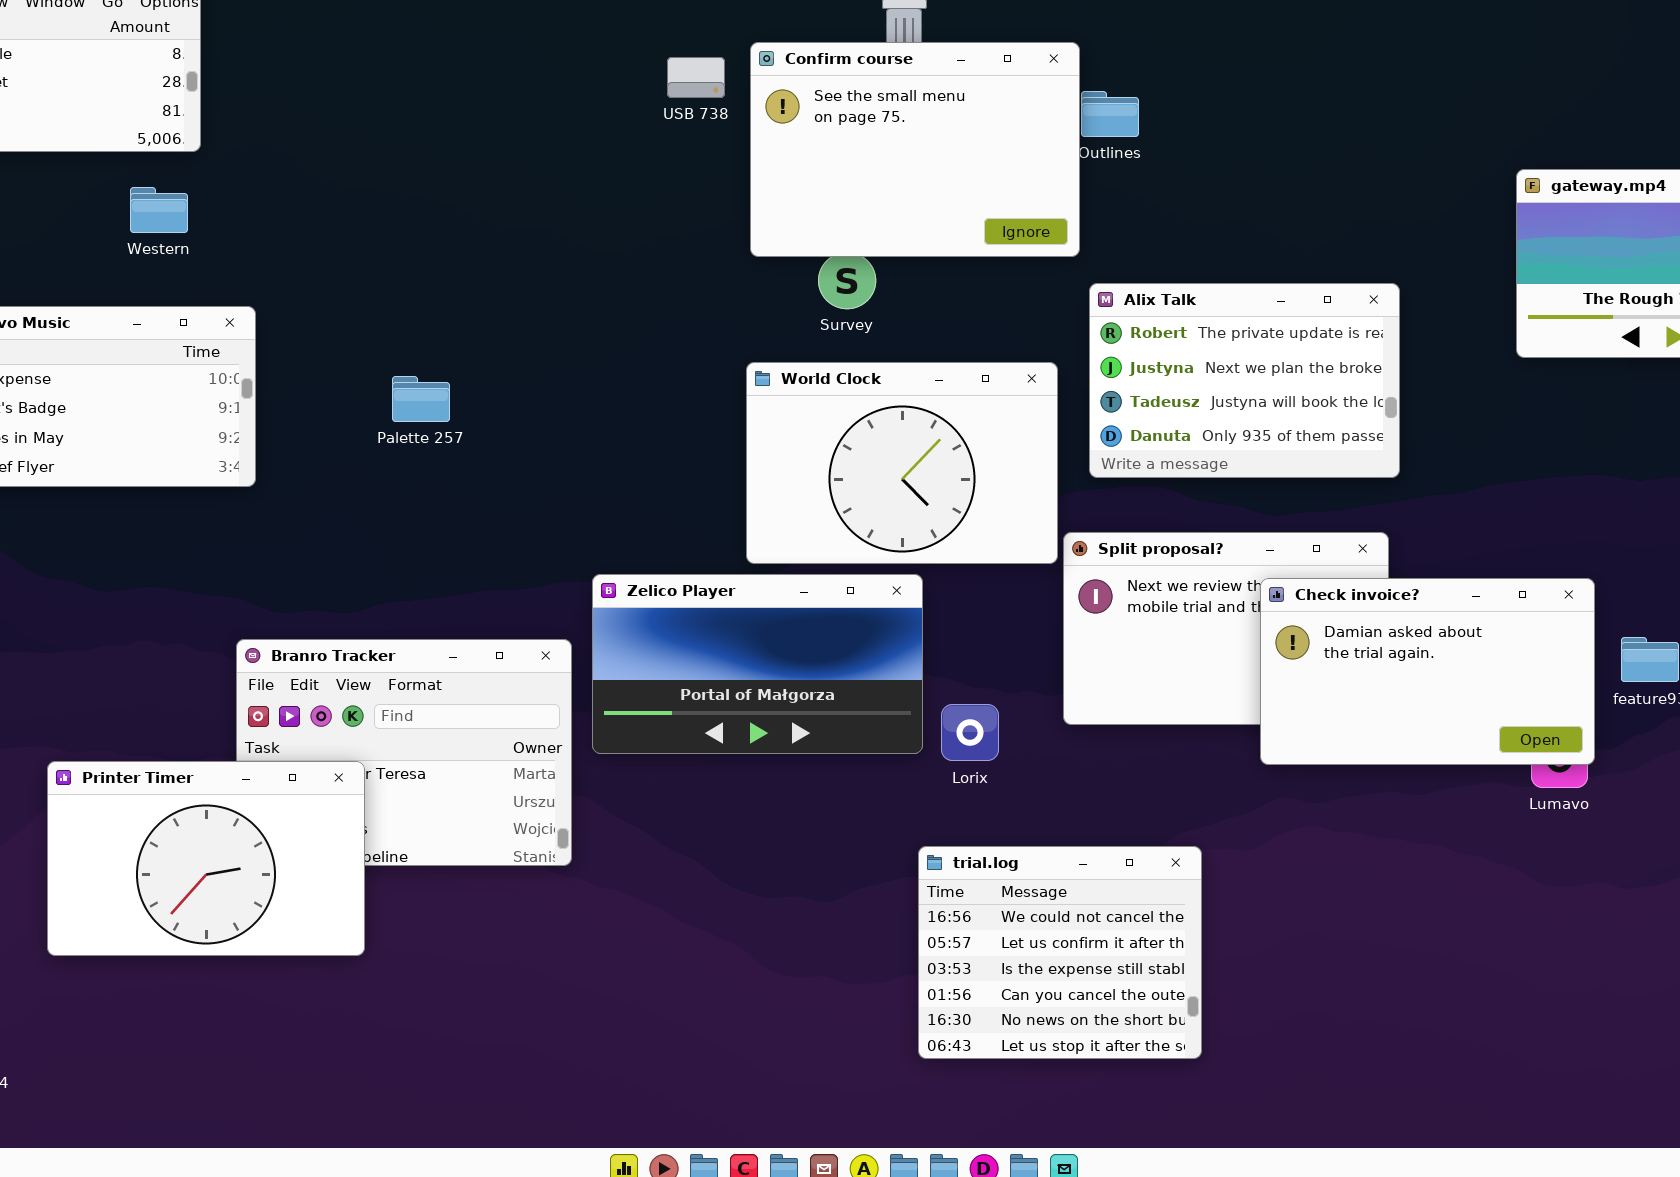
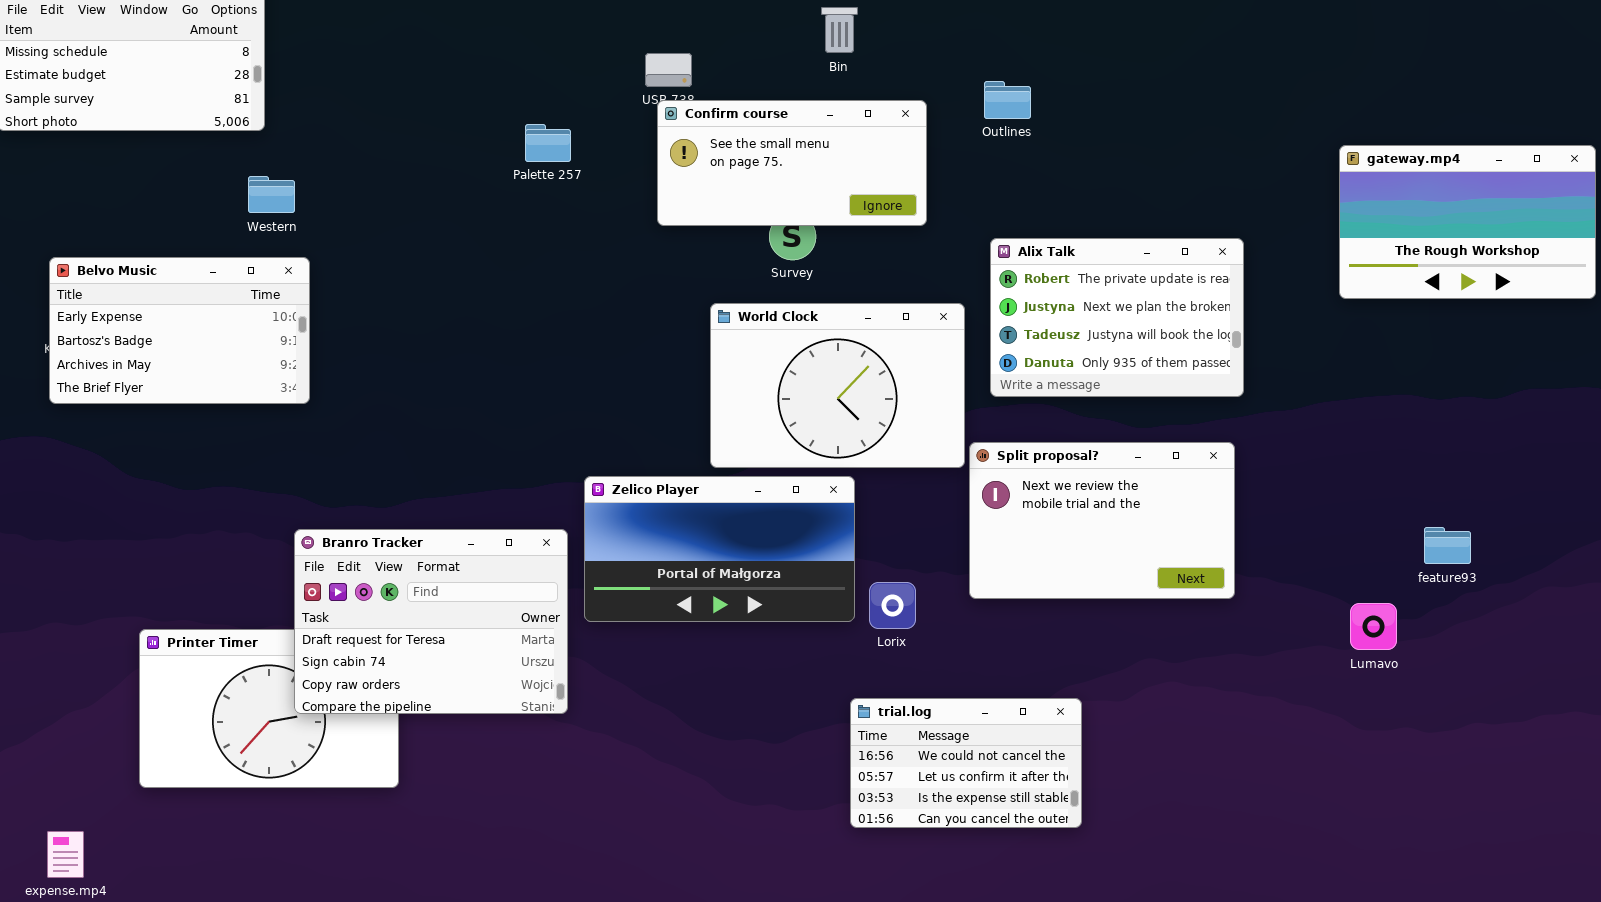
Confirm course: [750,42,1080,257] -> [657,100,927,226], moved, resized
Western: [130,187,188,233] -> [248,176,295,213], moved
Palette 257: [392,376,450,422] -> [525,124,571,162], moved
Check invoice?: [1260,578,1595,765] -> none, closed
Branro Tracker: [236,639,572,866] -> [294,529,568,714], raised
trial.log: [918,846,1202,1059] -> [850,698,1082,828], resized

